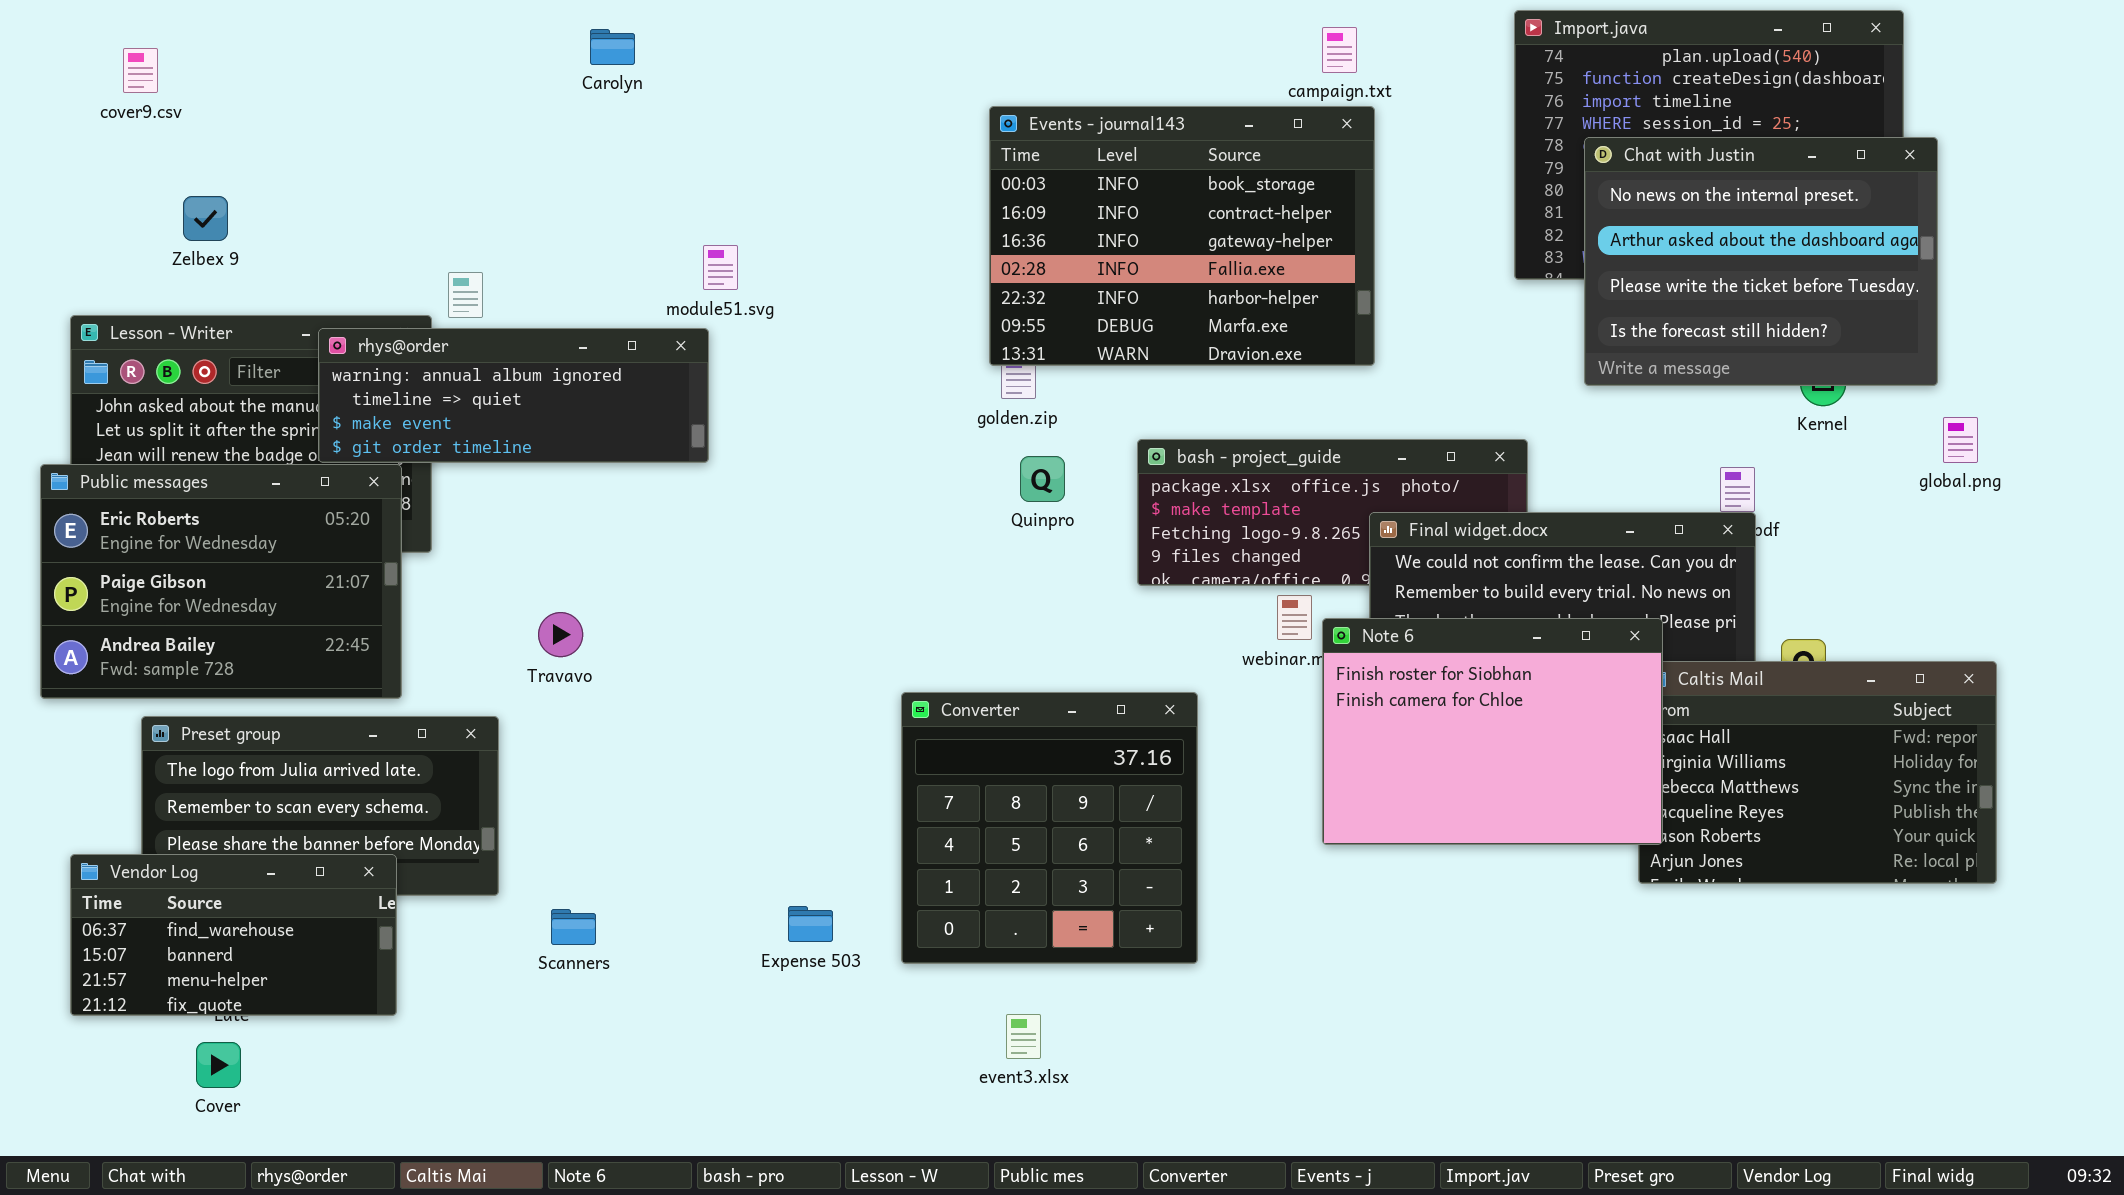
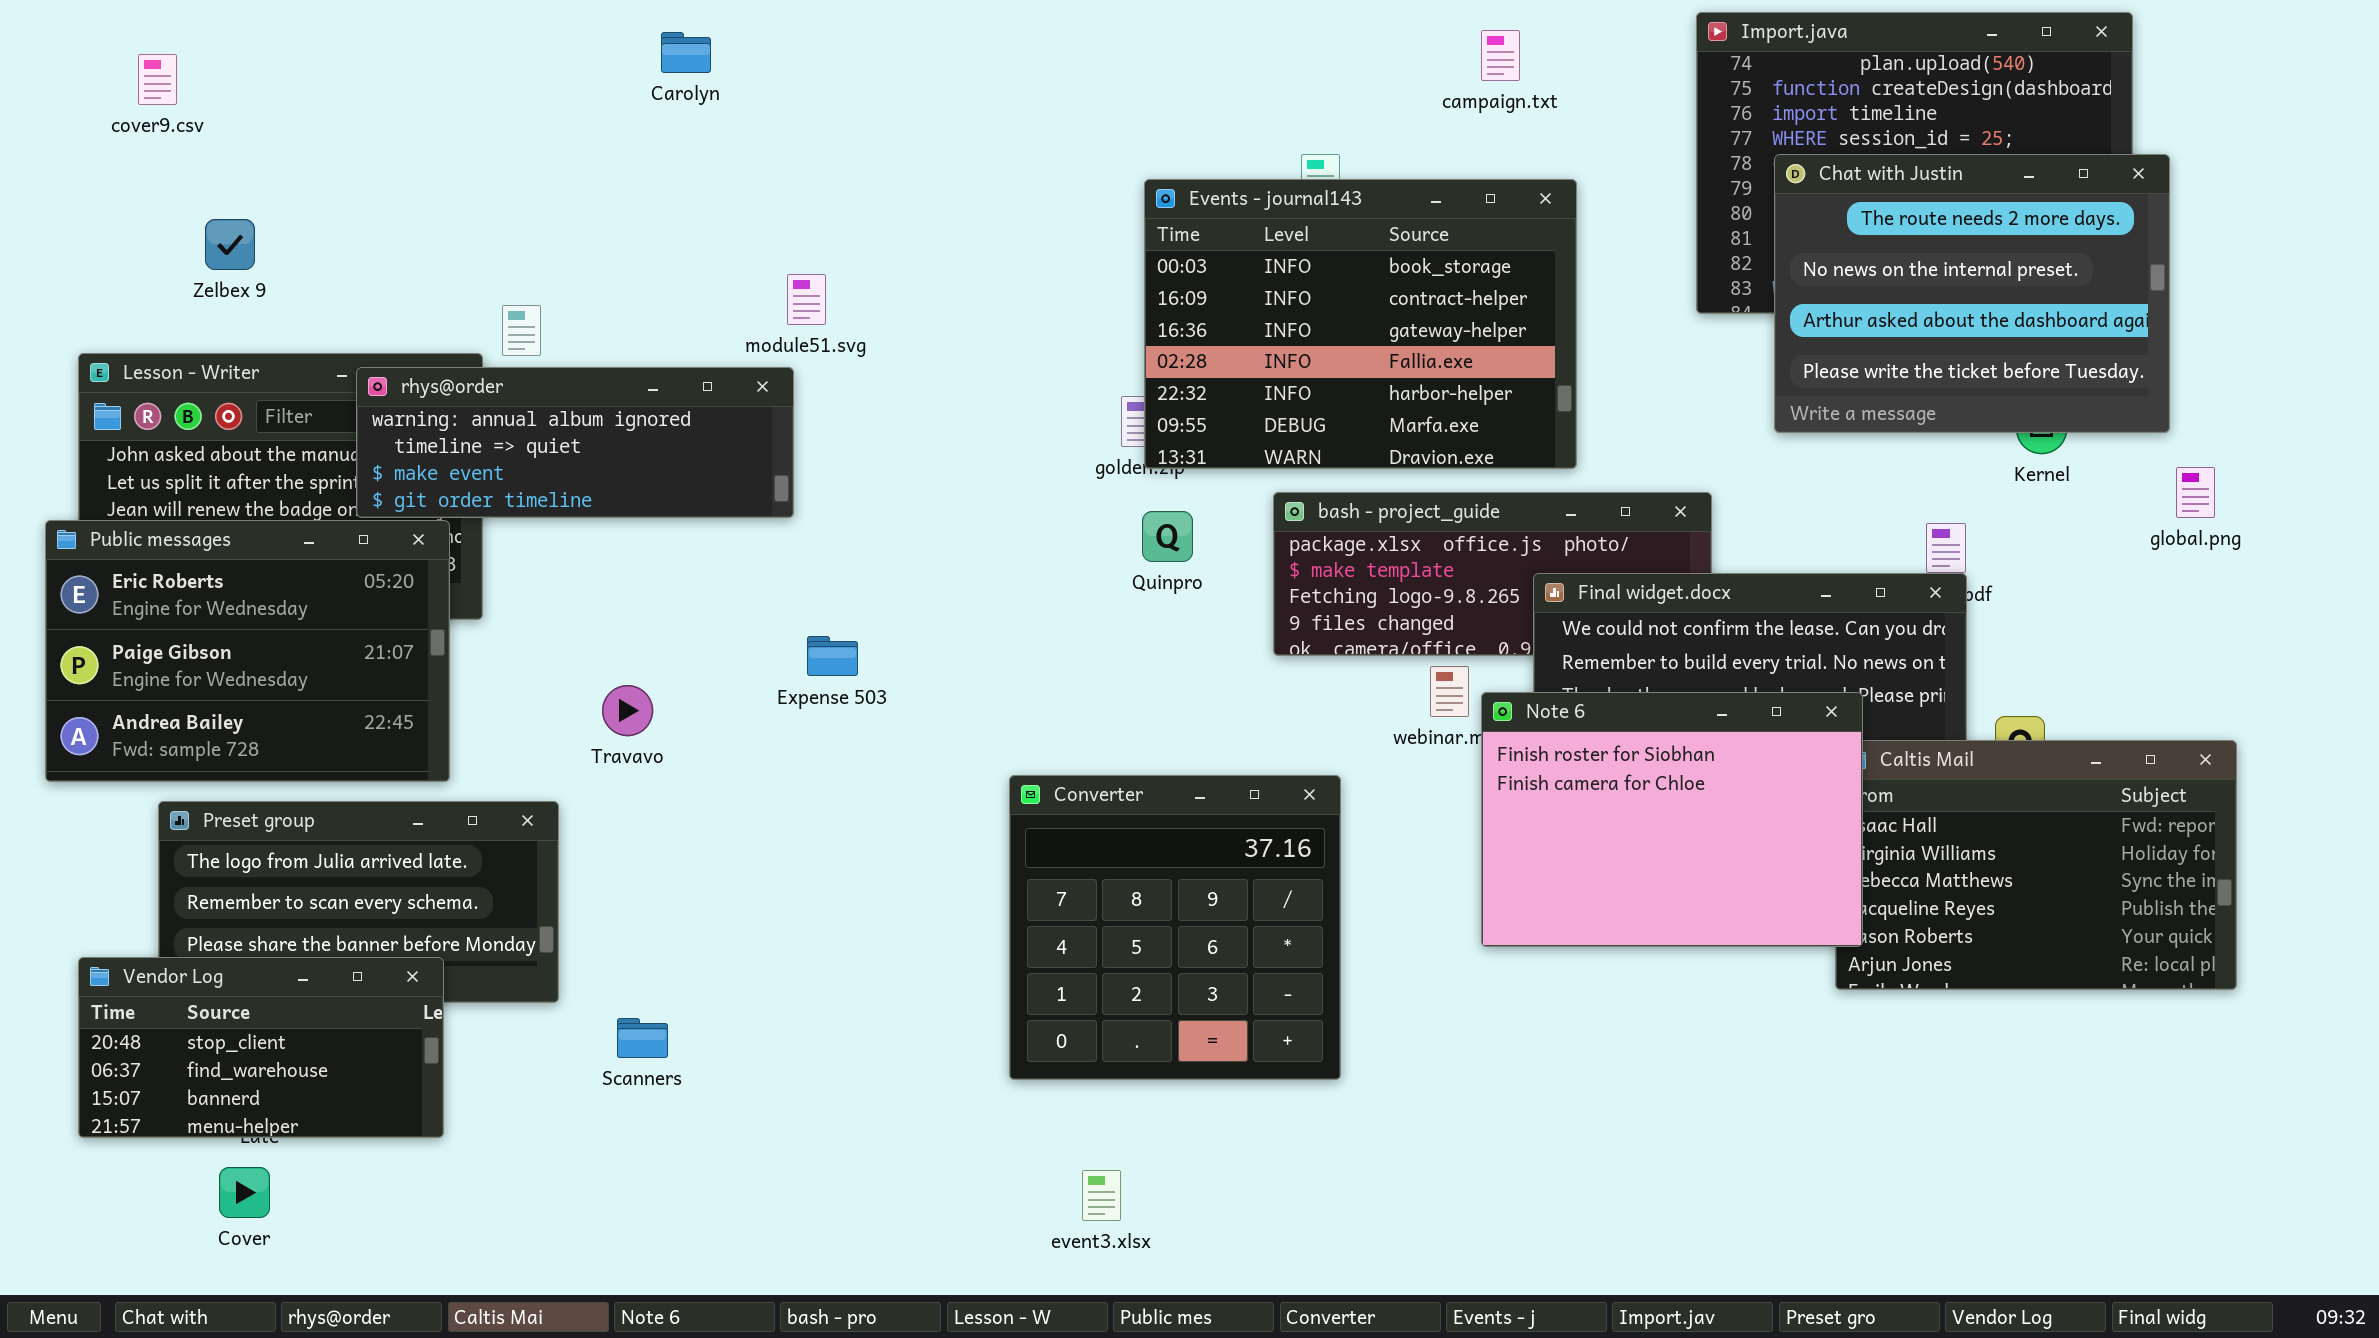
Events - journal143: [989,106,1375,366] -> [1144,179,1577,469], moved
Chat with Justin: [1584,137,1938,386] -> [1774,154,2170,433], scrolled up 1 row
Vendor Log: [70,854,397,1016] -> [78,957,444,1138], scrolled up 1 row
Expense 503: [788,906,833,942] -> [807,636,858,676], moved
event3.xlsx: [1006,1014,1041,1059] -> [1082,1170,1121,1221], moved

